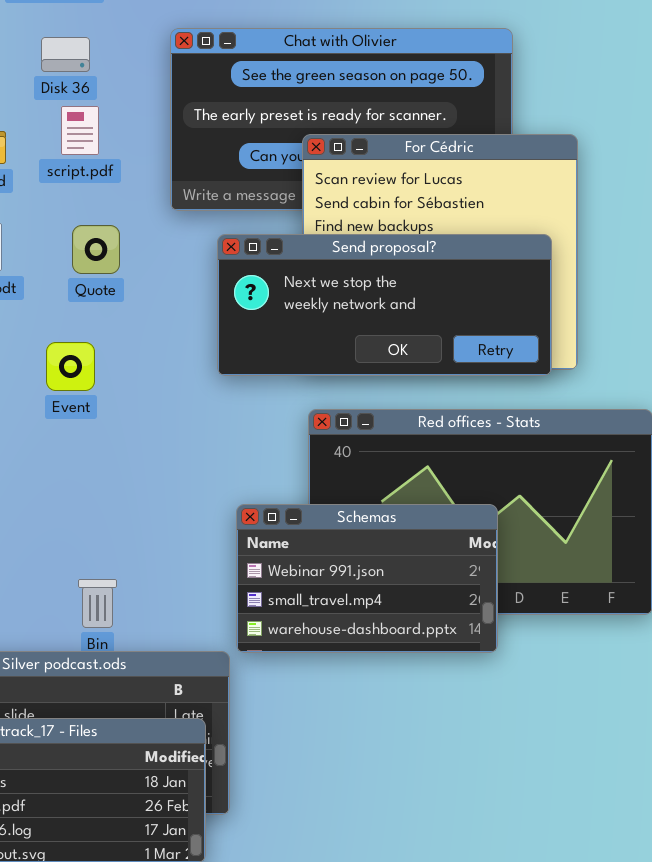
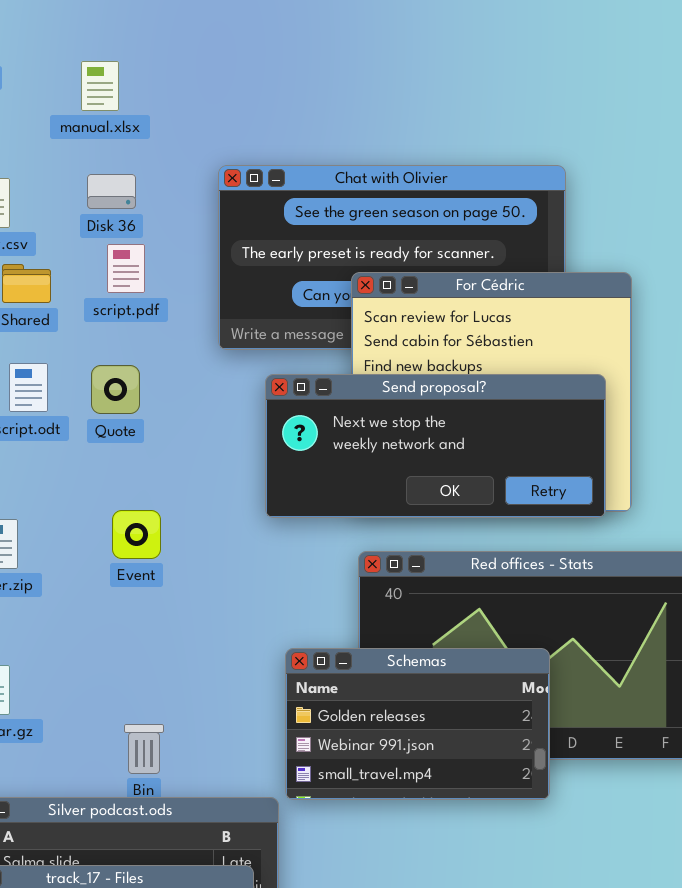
Quote: [72,225,120,274] -> [91,365,140,414], moved
Event: [46,342,95,391] -> [112,510,161,559], moved
Schemas: [236,504,498,653] -> [285,648,550,800], scrolled up 1 row

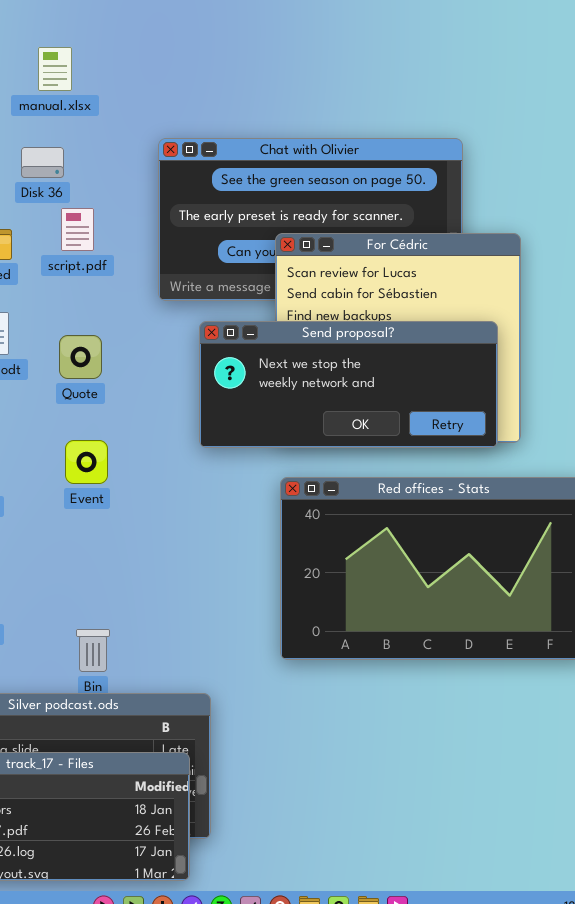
Disk 36: [87,174,136,209] -> [21,147,64,178], moved
Quote: [91,365,140,414] -> [59,335,102,379], moved
Schemas: [285,648,550,800] -> none, closed

